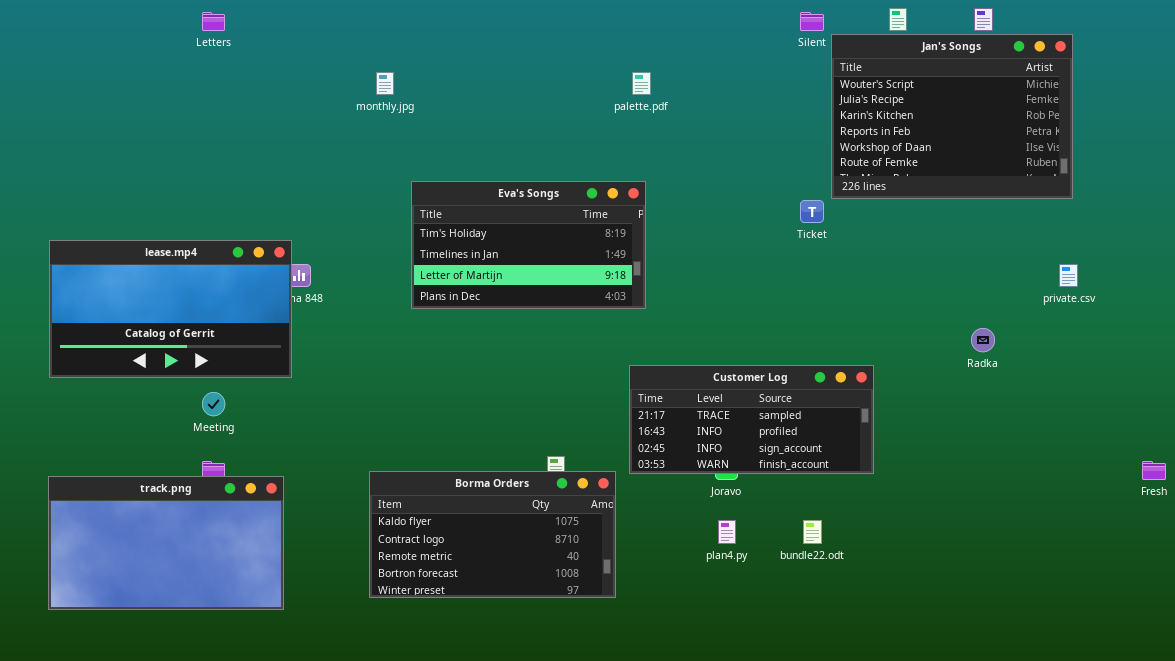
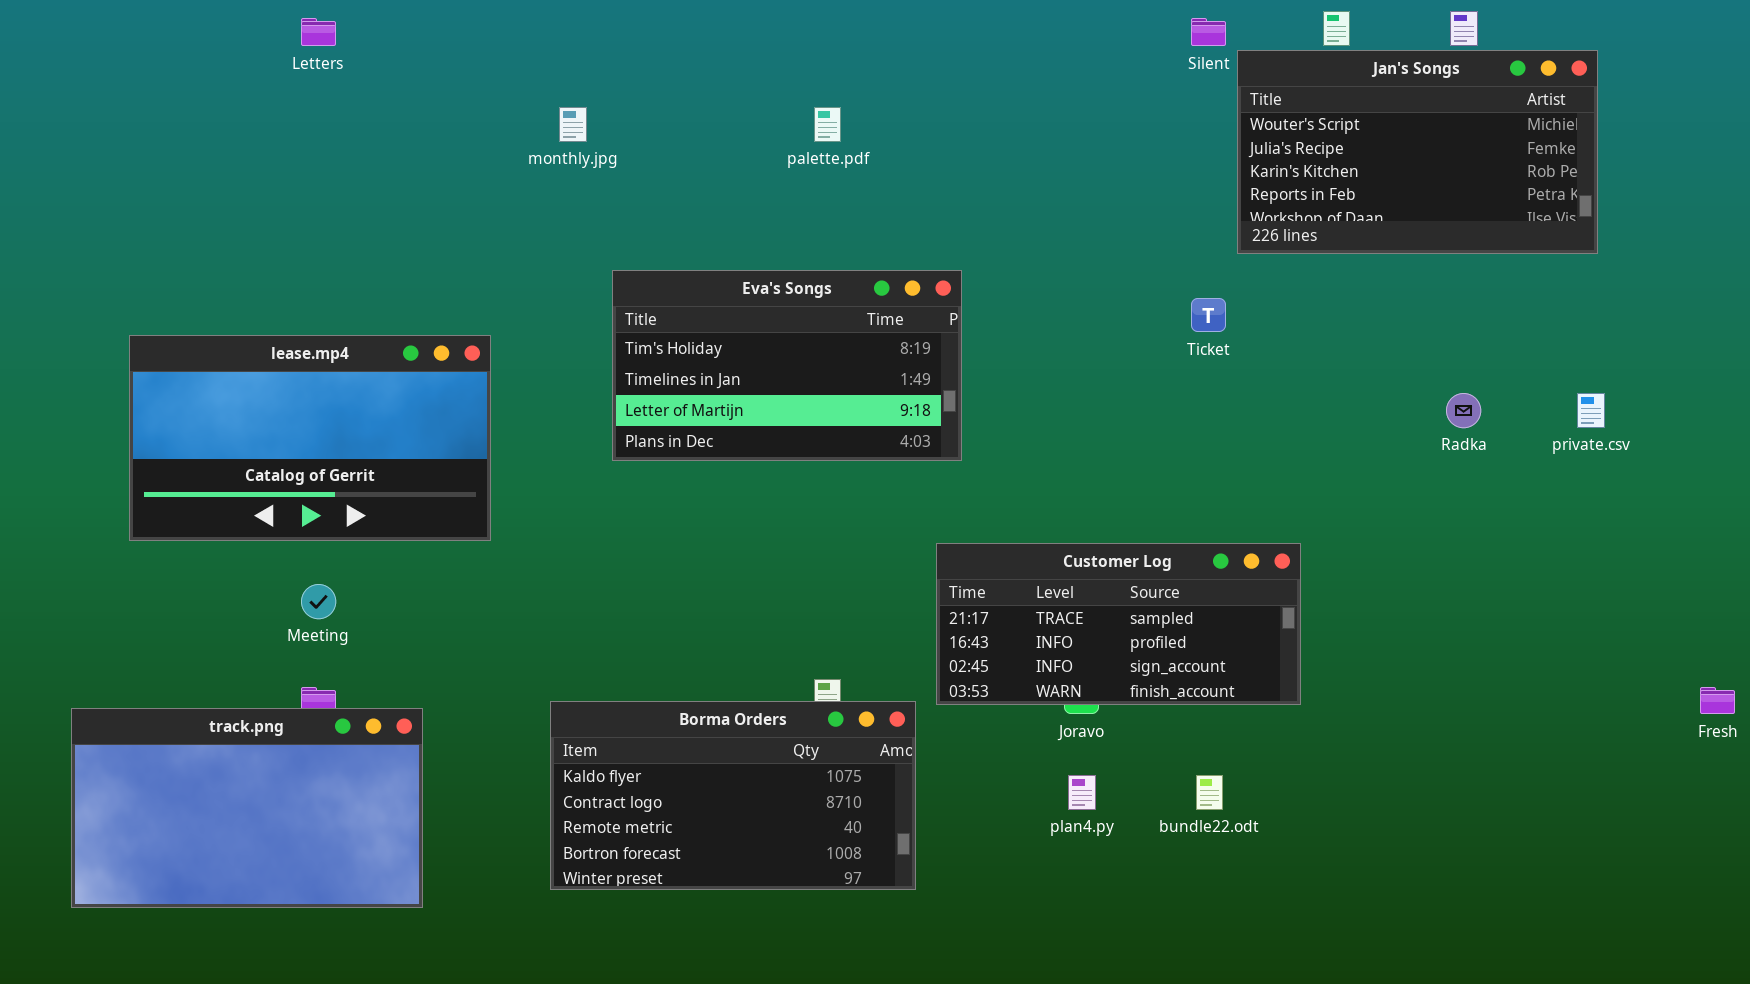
Jan's Songs: [831,34,1073,199] -> [1237,50,1598,254], resized
palette.pdf: [632,72,651,95] -> [814,107,841,142], moved
lease.mp4: [49,240,292,378] -> [129,335,491,541], moved
Radka: [971,328,995,352] -> [1446,393,1481,428], moved

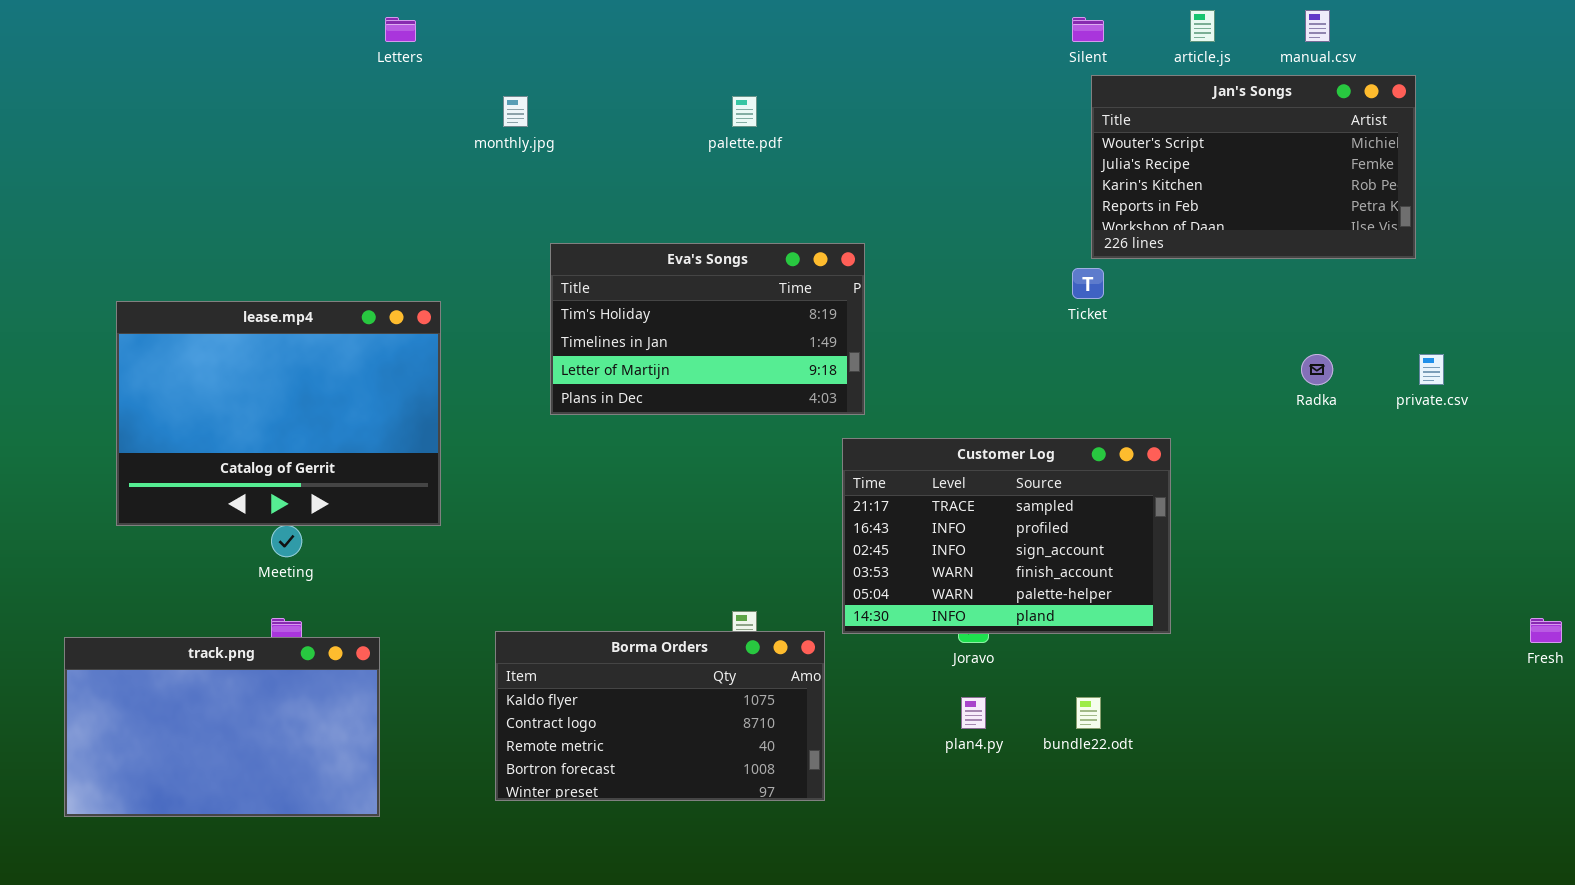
Letters: [301,18,336,46] -> [385,17,416,42], moved
Jan's Songs: [1237,50,1598,254] -> [1091,75,1416,259], moved
lease.mp4: [129,335,491,541] -> [116,301,441,526], resized
Customer Log: [936,543,1301,705] -> [842,438,1171,634], resized

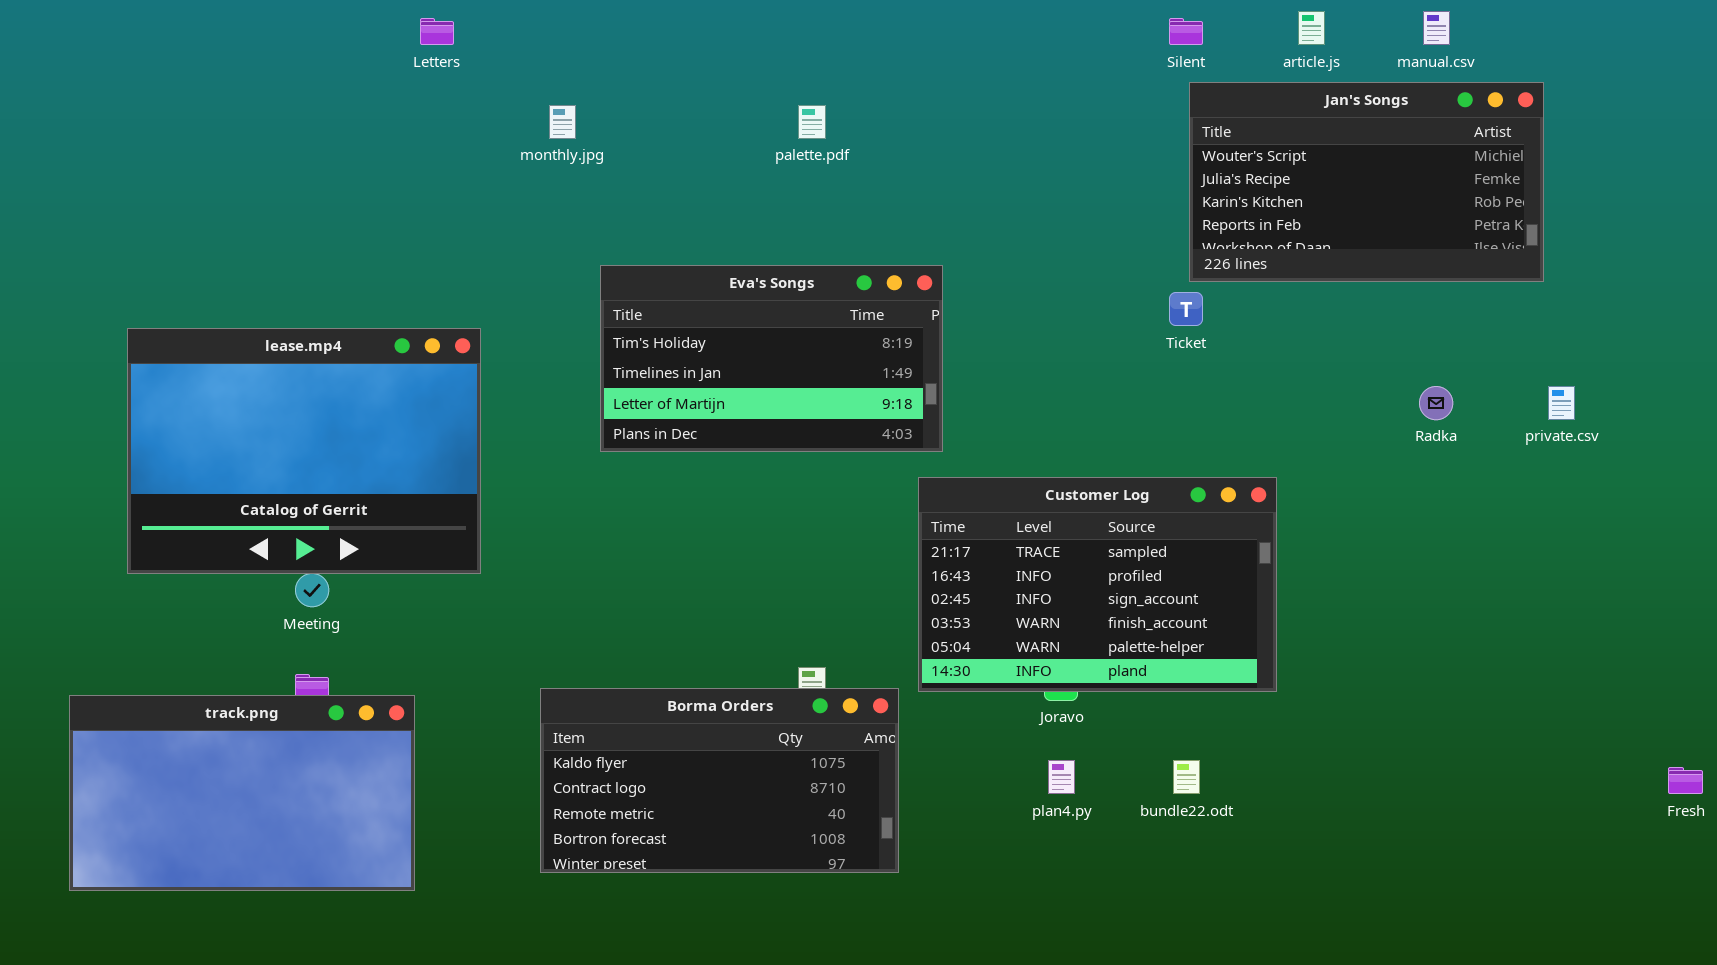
Fresh: [1530,618,1562,643] -> [1668,767,1703,794], moved

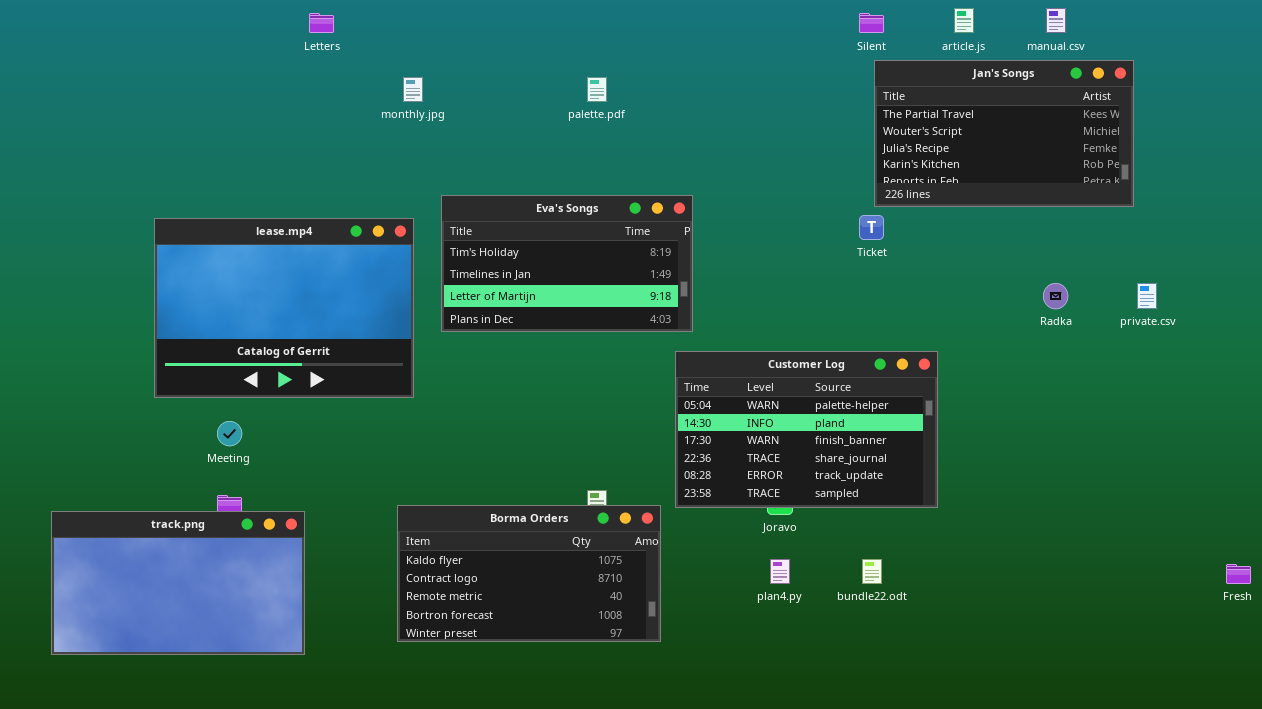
Jan's Songs: [1189,82,1544,282] -> [874,60,1134,207], scrolled up 1 row
lease.mp4: [127,328,481,574] -> [154,218,414,398], moved
Customer Log: [918,477,1277,692] -> [675,351,938,508], scrolled down 4 rows

